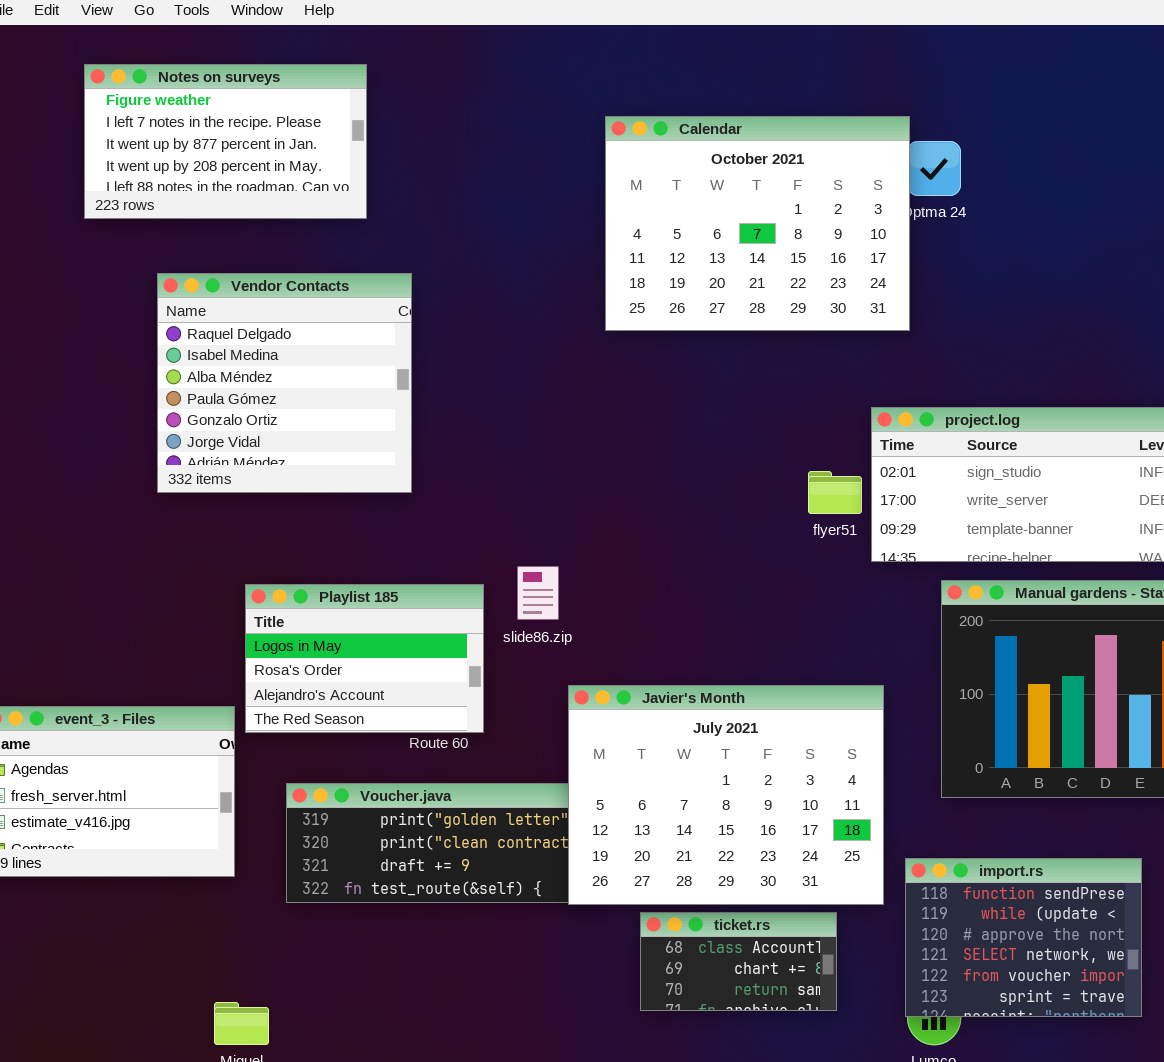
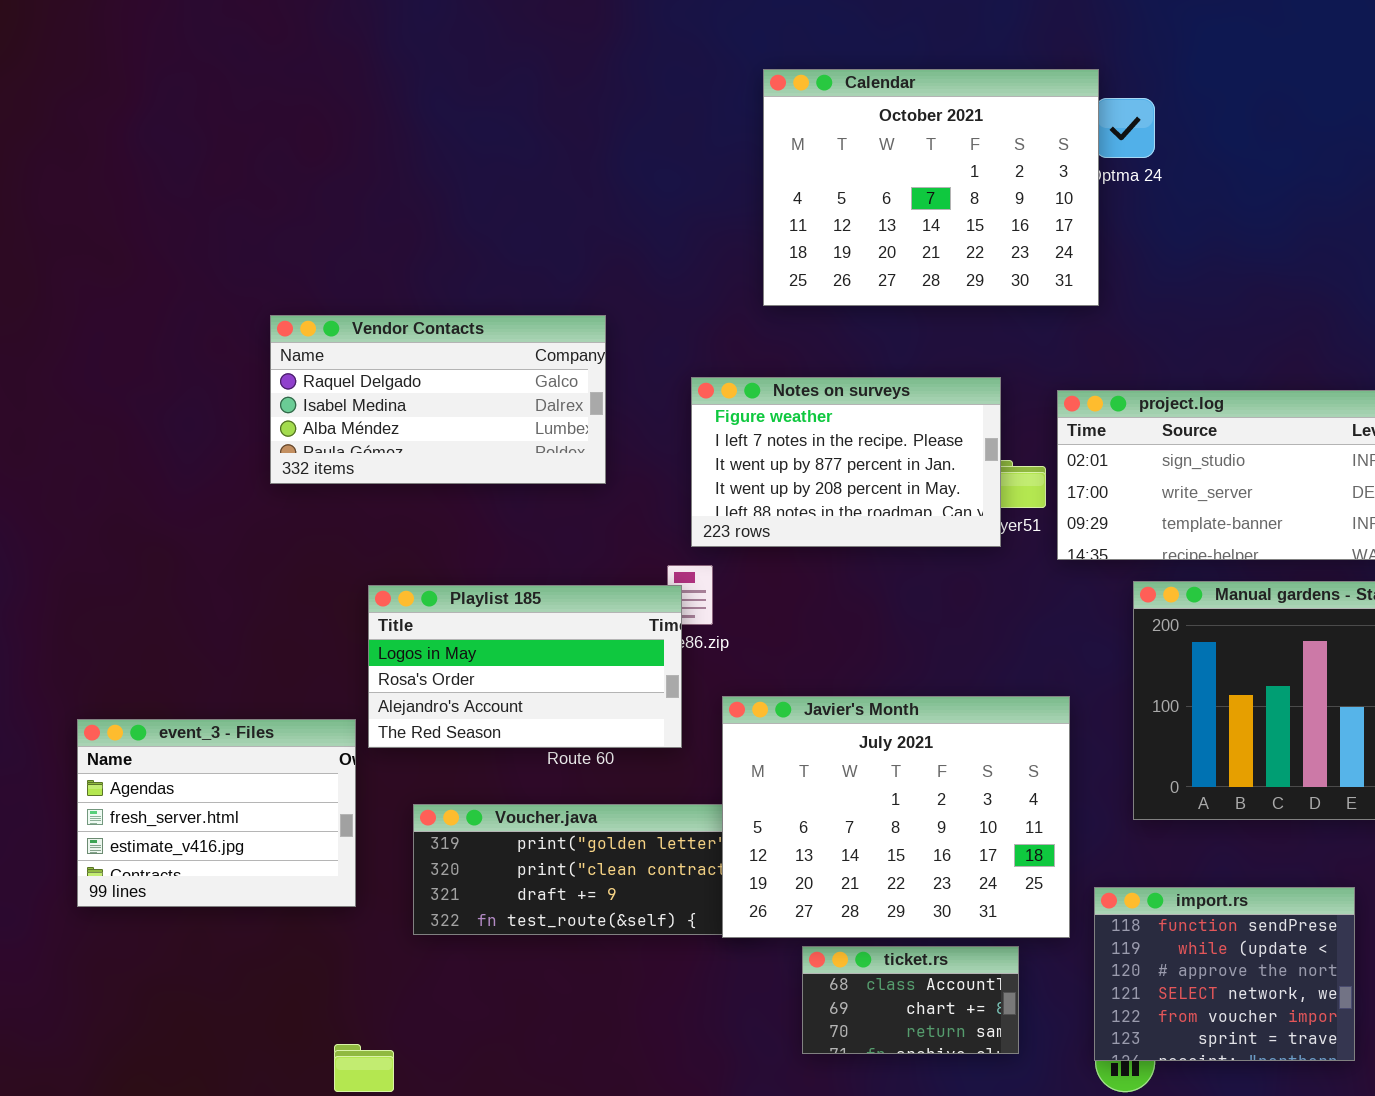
Notes on surveys: [84,64,367,219] -> [691,377,1001,547], moved
Vendor Contacts: [157,273,412,493] -> [270,315,606,484], resized
Playlist 185: [245,584,484,733] -> [368,585,682,748], resized

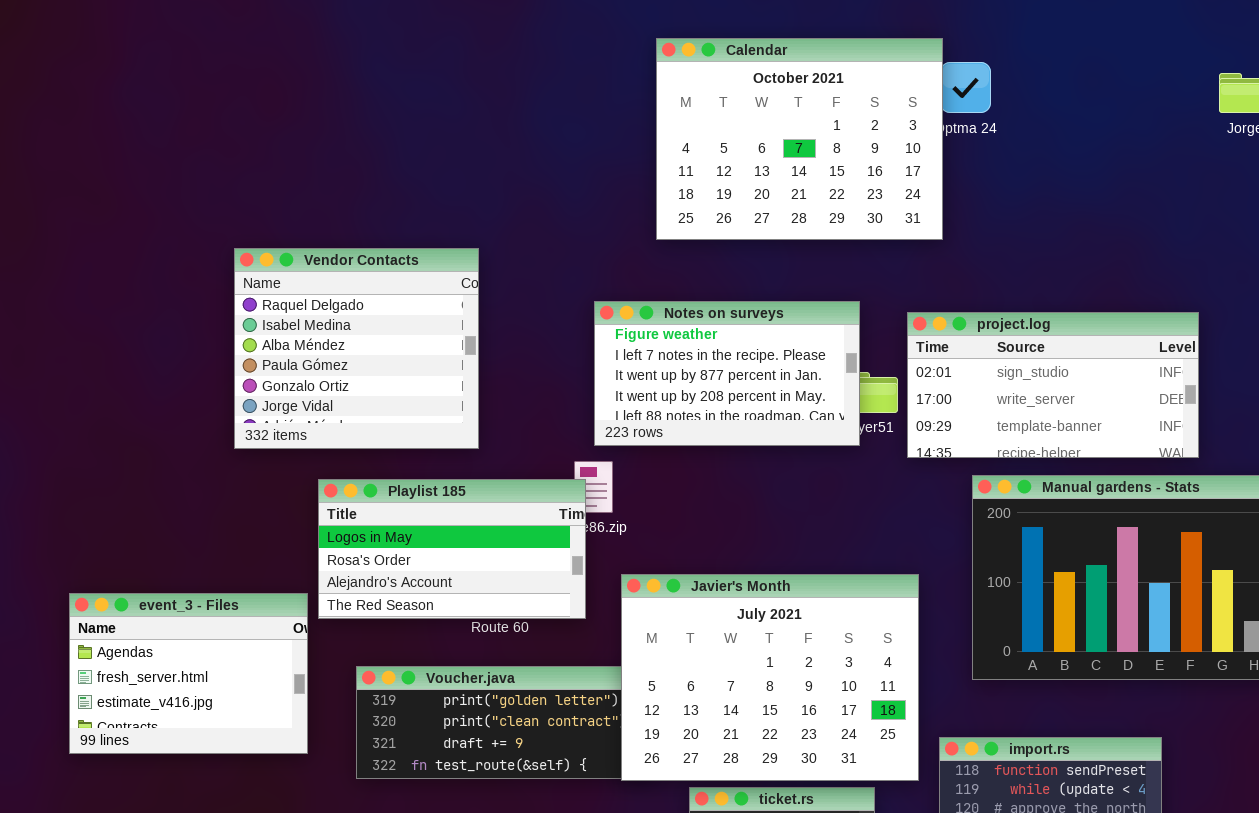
Vendor Contacts: [270,315,606,484] -> [234,248,479,449], resized

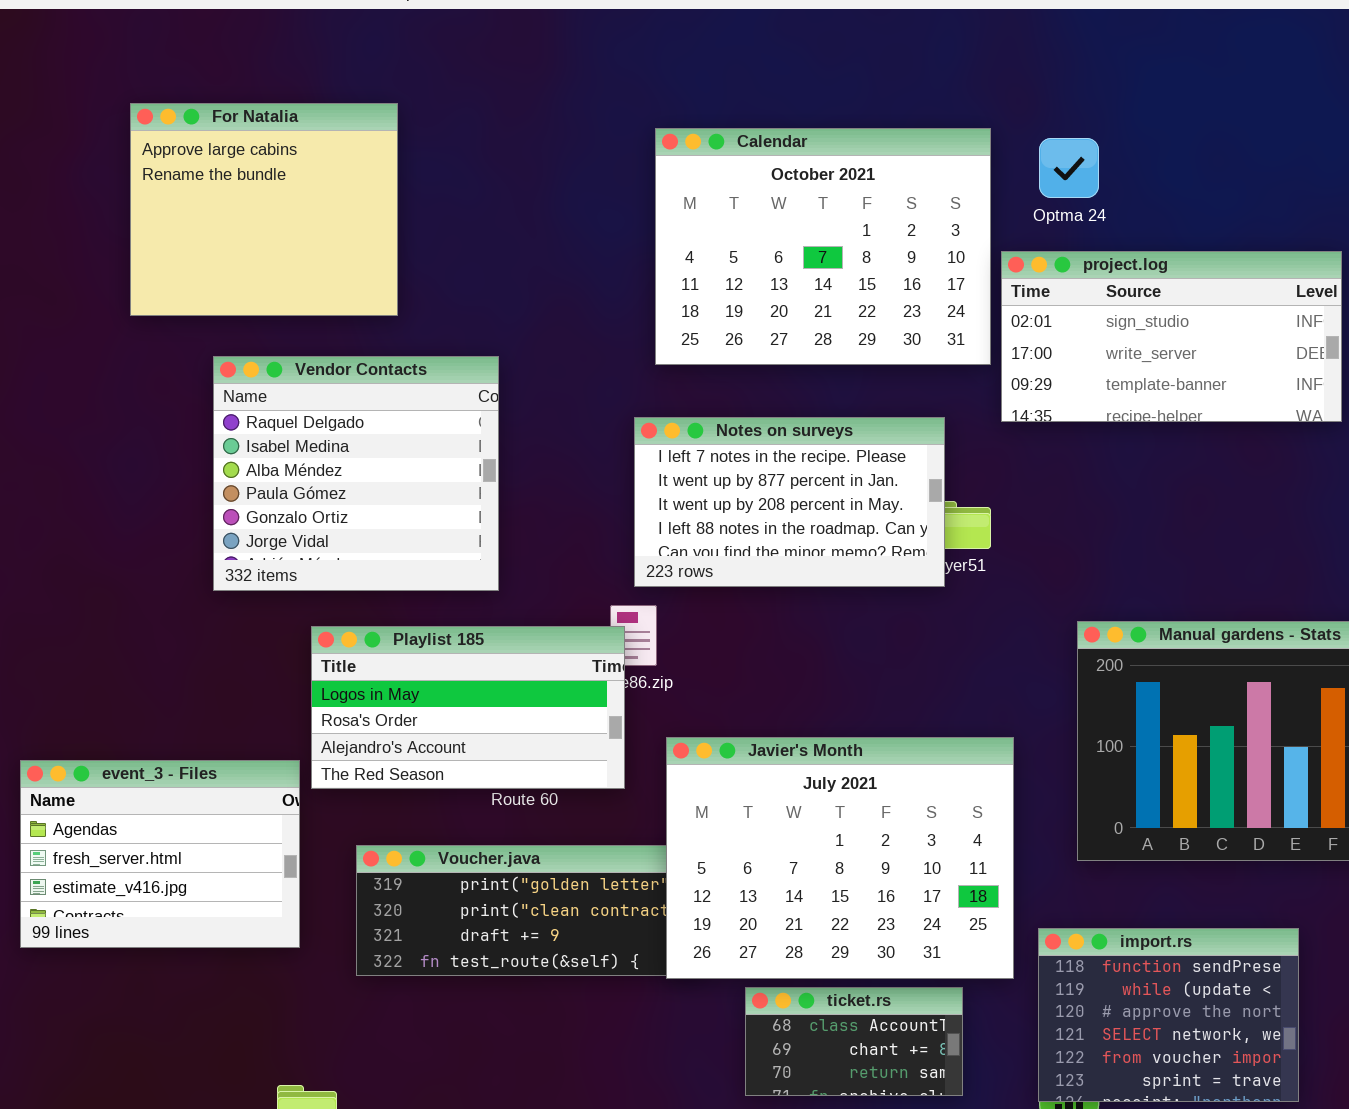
For Natalia: none -> [130,103,398,316], opened
Calendar: [656,38,943,240] -> [655,128,991,365], moved
Notes on surveys: [594,301,860,446] -> [634,417,945,587], scrolled down 1 row
project.log: [907,312,1199,458] -> [1001,251,1342,422], moved

